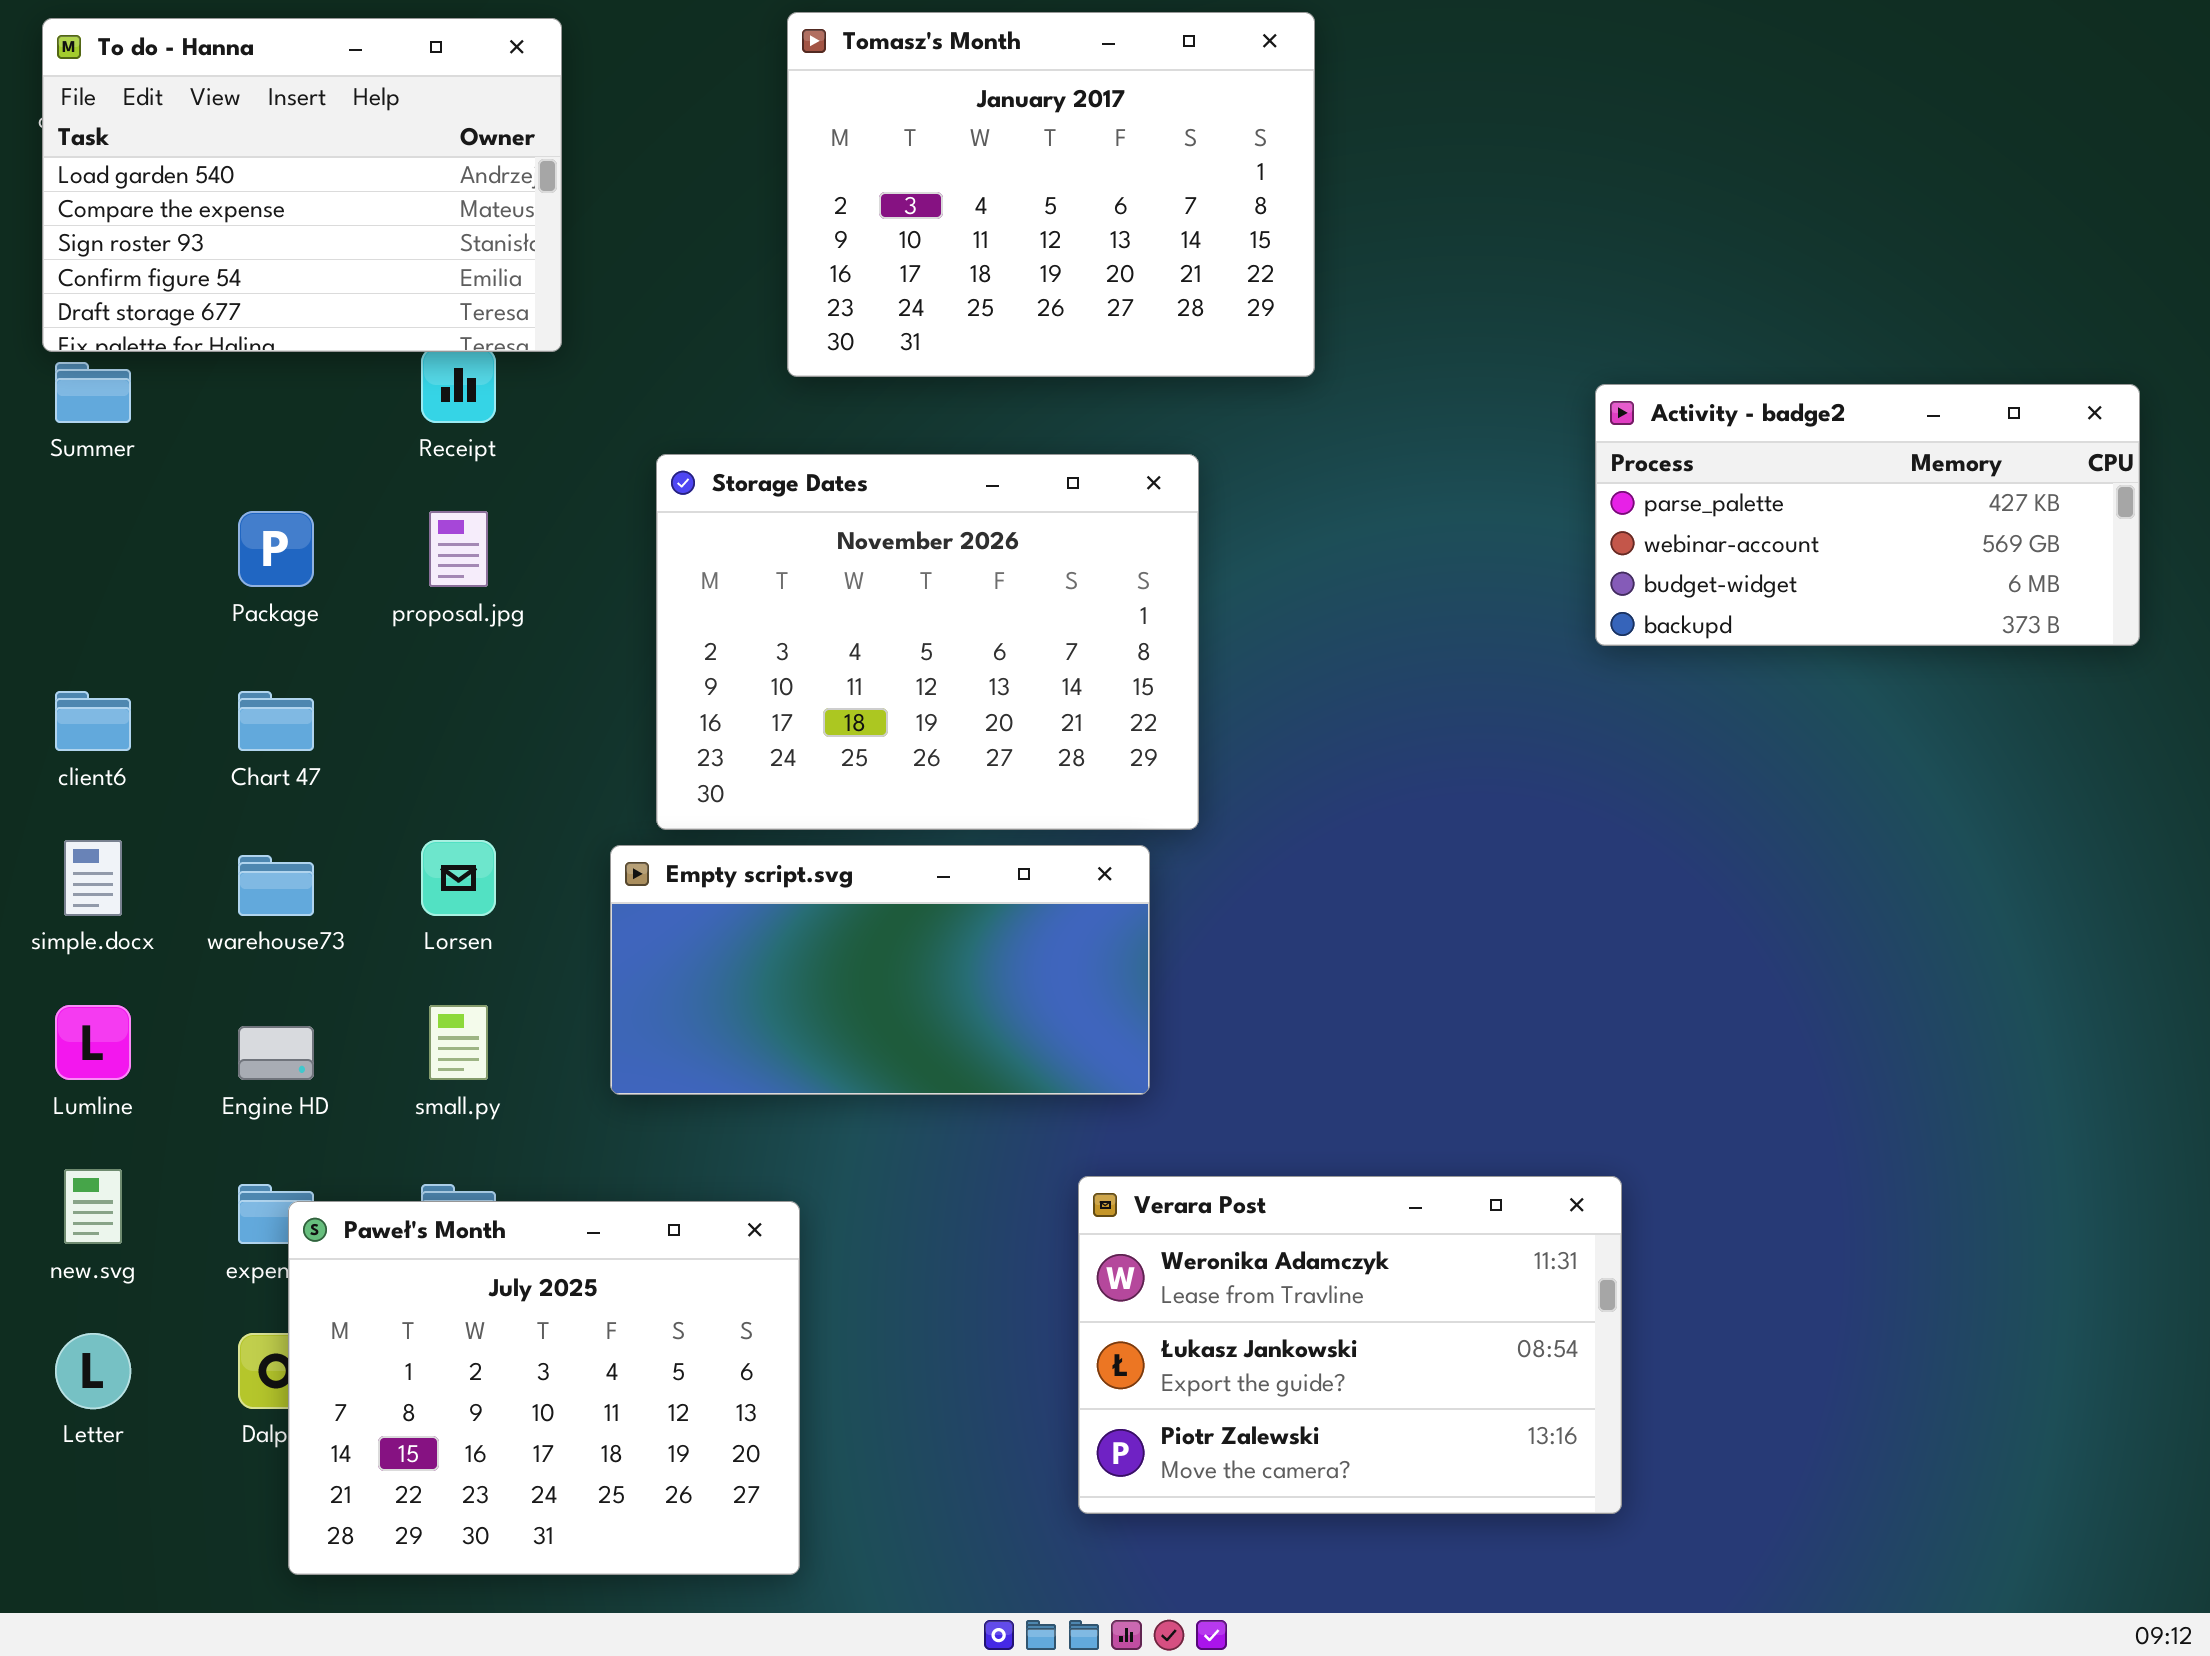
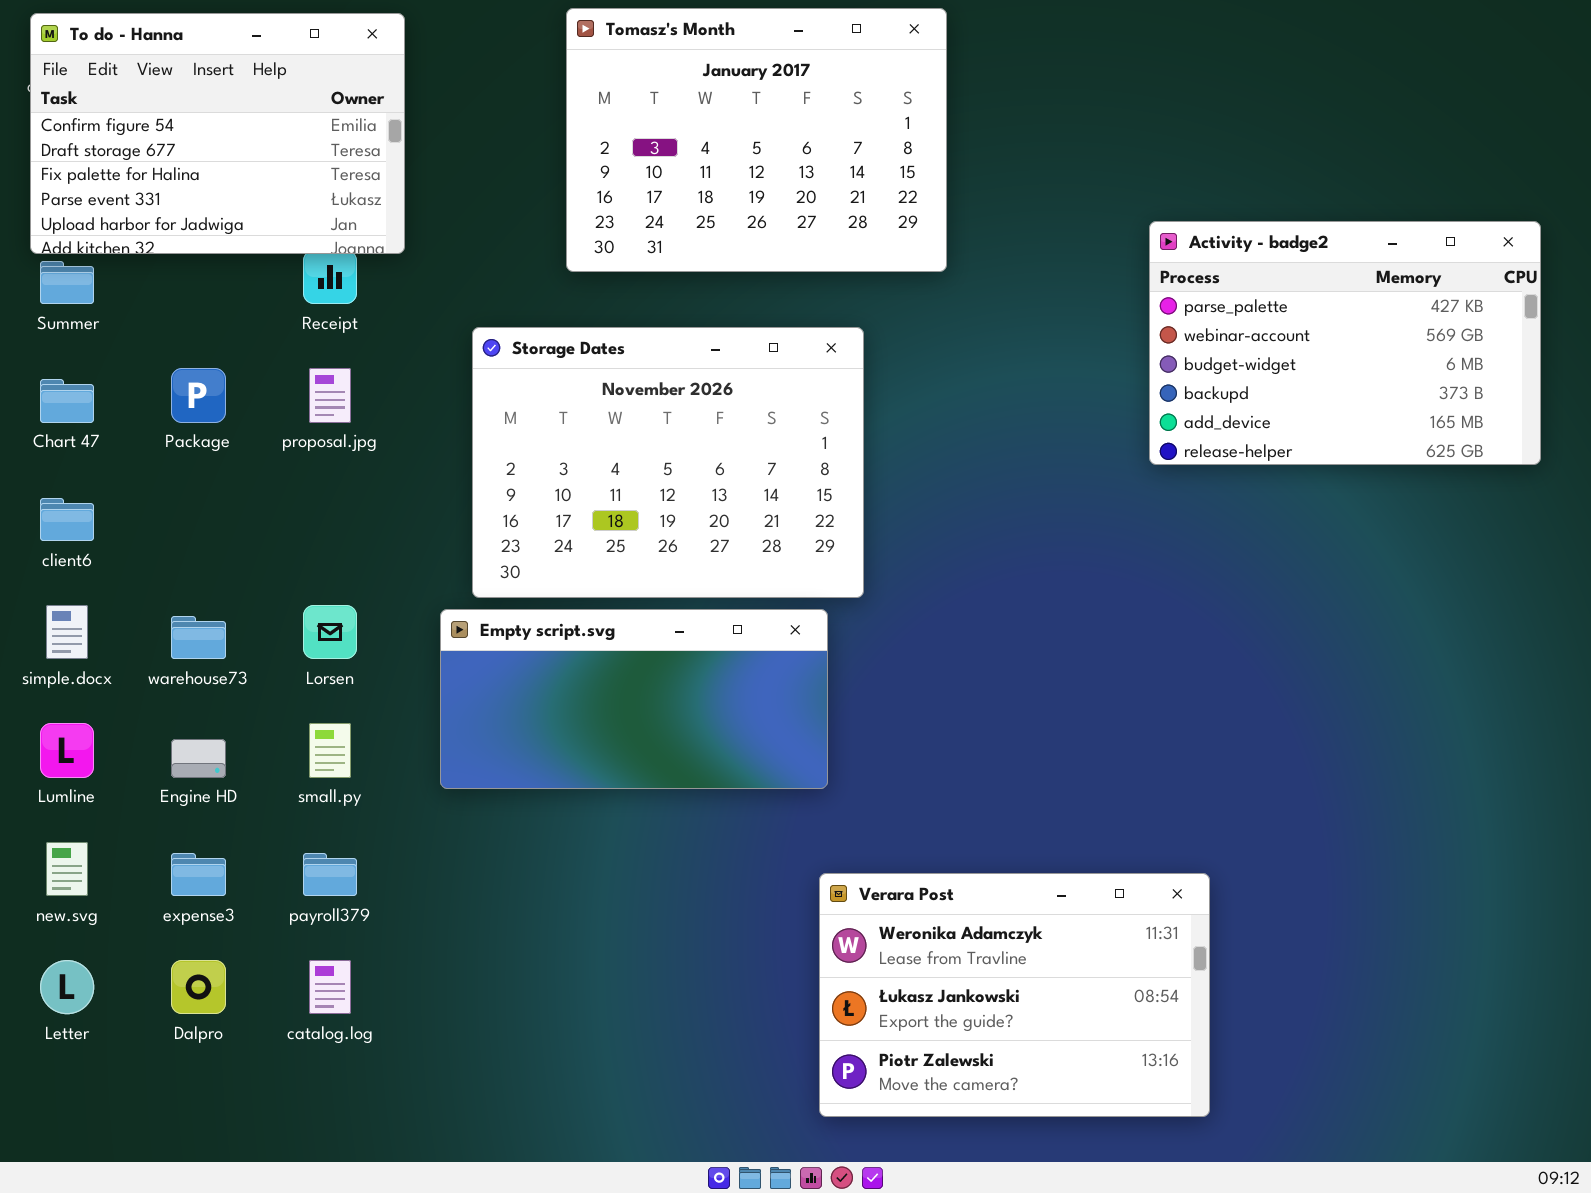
To do - Hanna: [42,18,562,352] -> [30,13,405,254], scrolled down 3 rows
Activity - badge2: [1595,384,2140,646] -> [1149,221,1541,465], resized
Chart 47: [238,691,314,751] -> [40,379,94,423], moved
Verara Post: [1078,1176,1622,1514] -> [819,873,1210,1117], moved
Paweł's Month: [288,1201,800,1575] -> none, closed

